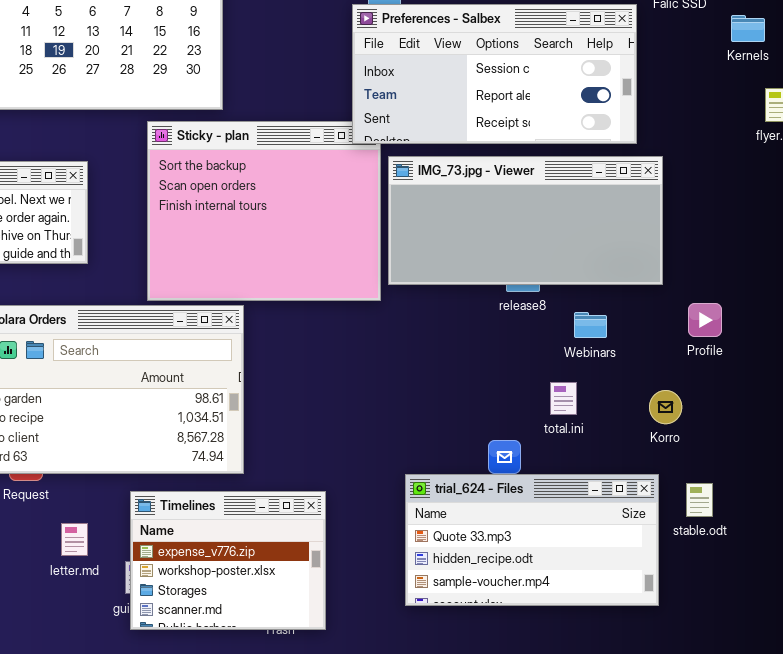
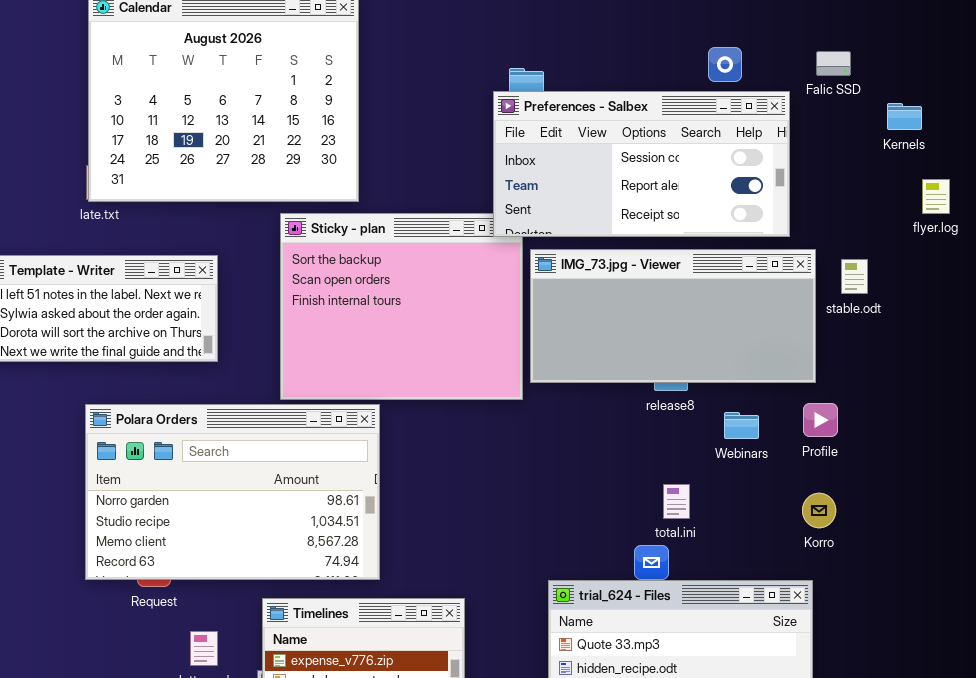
Profile: [688,303,722,337] -> [803,403,838,437], moved
total.ini: [550,382,577,415] -> [663,484,690,519], moved
stable.odt: [686,483,713,517] -> [841,259,868,294], moved

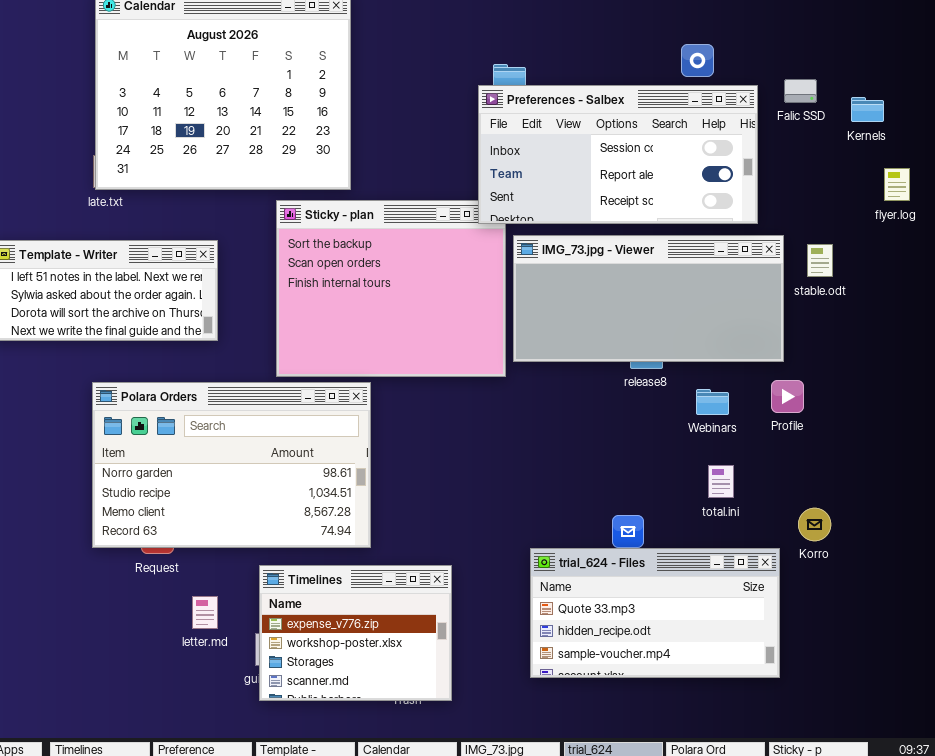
Falic SSD: [816,51,851,76] -> [784,79,817,103], moved
total.ini: [663,484,690,519] -> [708,465,734,498], moved
Korro: [802,493,836,528] -> [798,508,831,541], moved

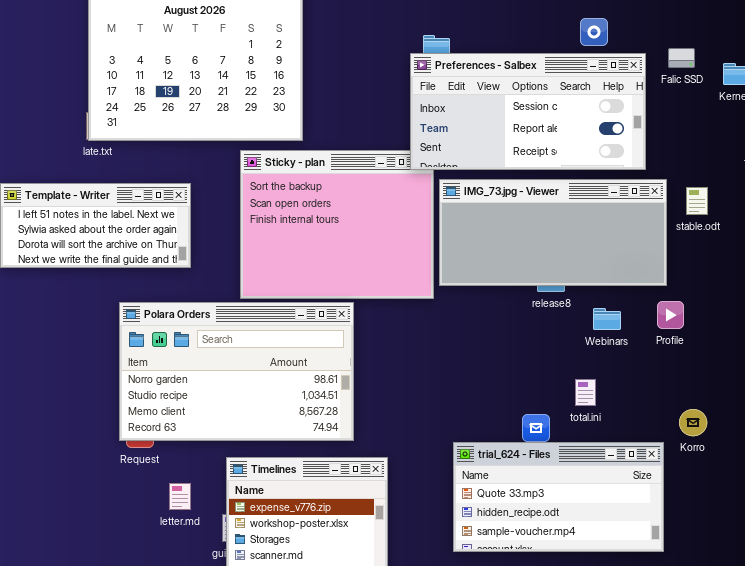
Polara Orders: [92,382,371,548] -> [119,302,354,441], moved
total.ini: [708,465,734,498] -> [575,379,596,406], moved

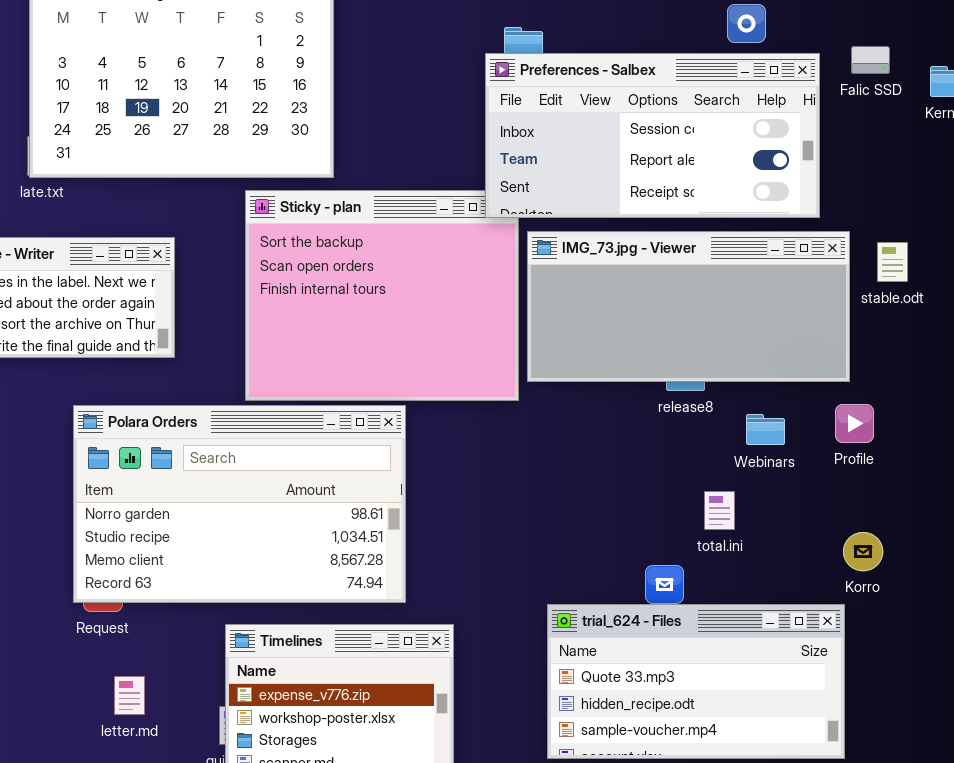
total.ini: [575,379,596,406] -> [704,491,735,530], moved
Korro: [679,409,707,436] -> [843,532,883,571], moved
letter.md: [169,483,191,510] -> [114,676,145,715], moved

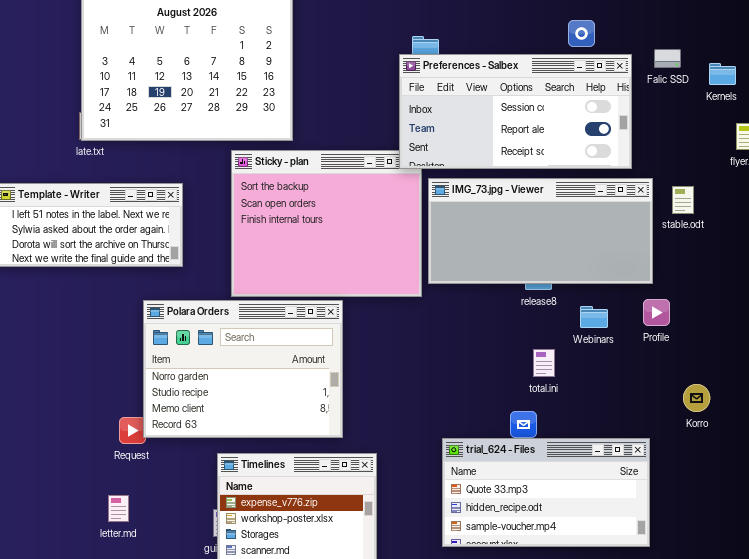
Polara Orders: [73,405,406,603] -> [143,300,343,438], resized
total.ini: [704,491,735,530] -> [533,349,555,377], moved
Korro: [843,532,883,571] -> [683,384,710,412], moved
letter.md: [114,676,145,715] -> [108,495,129,522], moved

